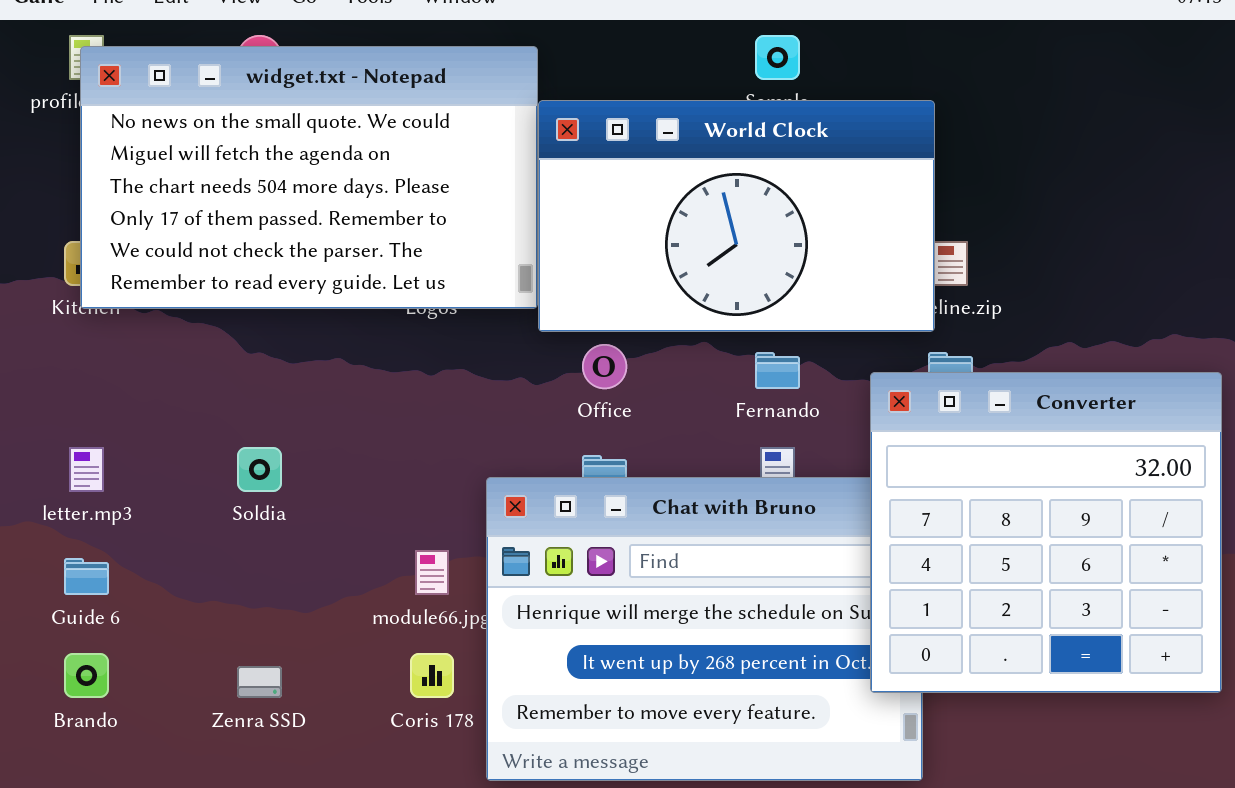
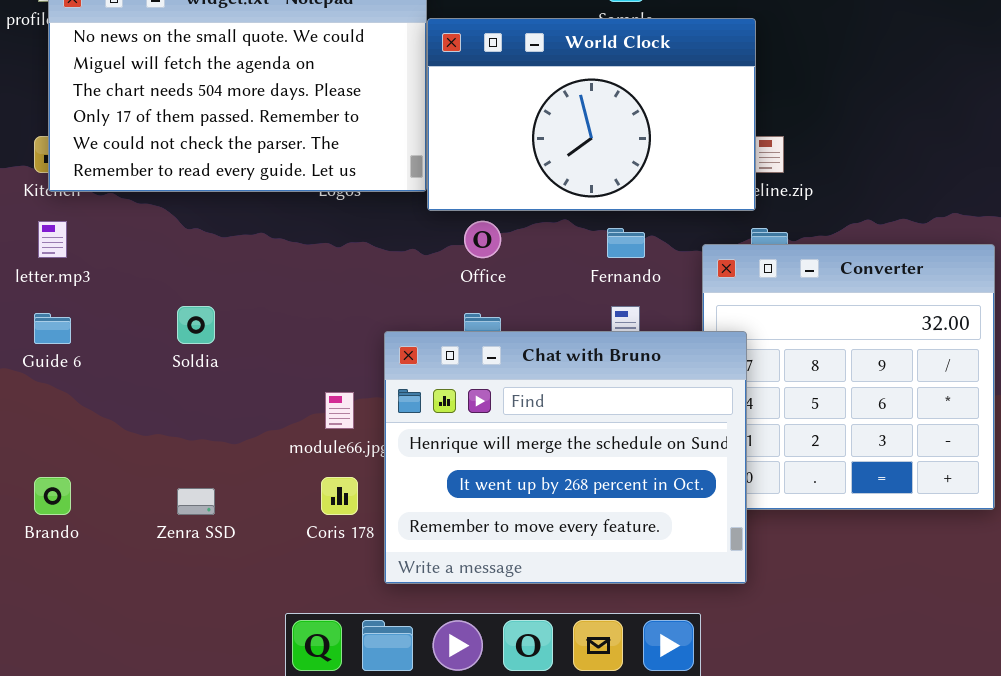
letter.mp3: [69,447,104,492] -> [38,221,67,258], moved
Chat with Bruno: [486,477,923,781] -> [384,331,747,584], raised
Guide 6: [64,558,109,595] -> [34,313,71,344], moved

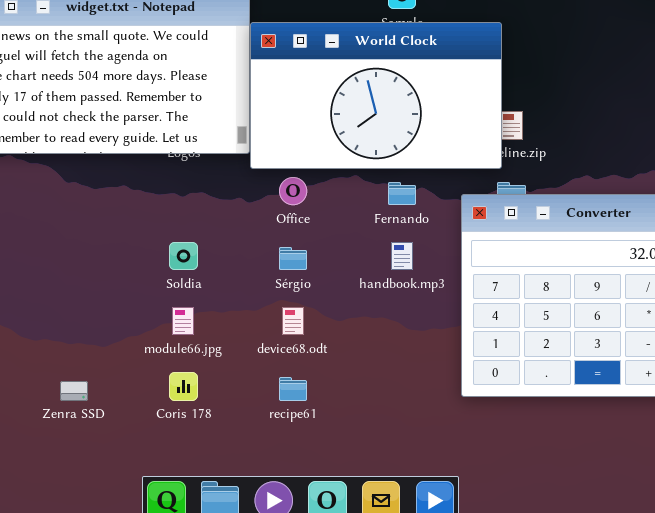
Soldia: [177,306,215,344] -> [169,242,198,270], moved
Chat with Bruno: [384,331,747,584] -> none, closed

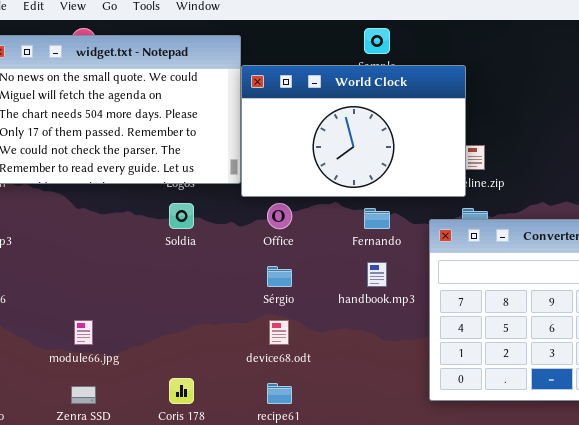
Soldia: [169,242,198,270] -> [169,203,194,229], moved
module66.jpg: [172,307,194,335] -> [74,320,93,345], moved

